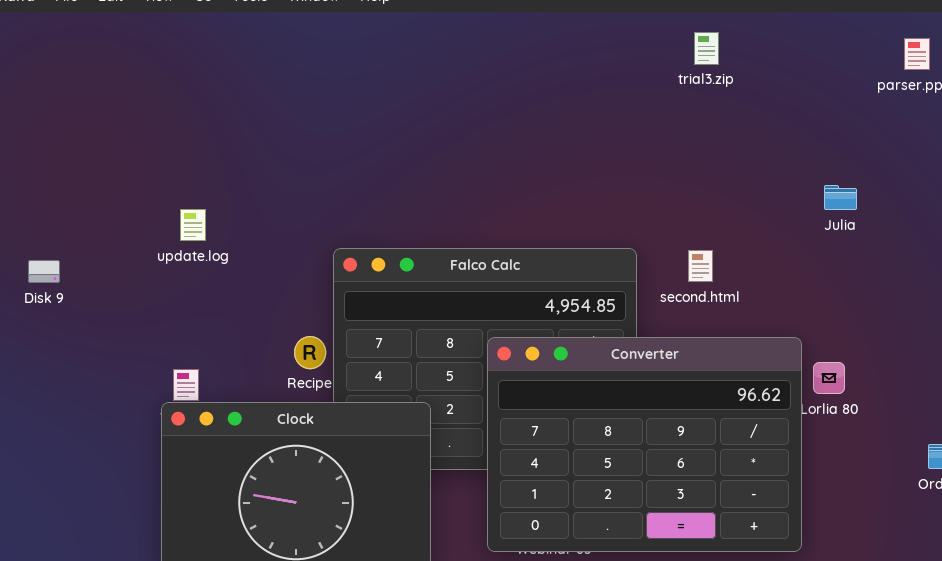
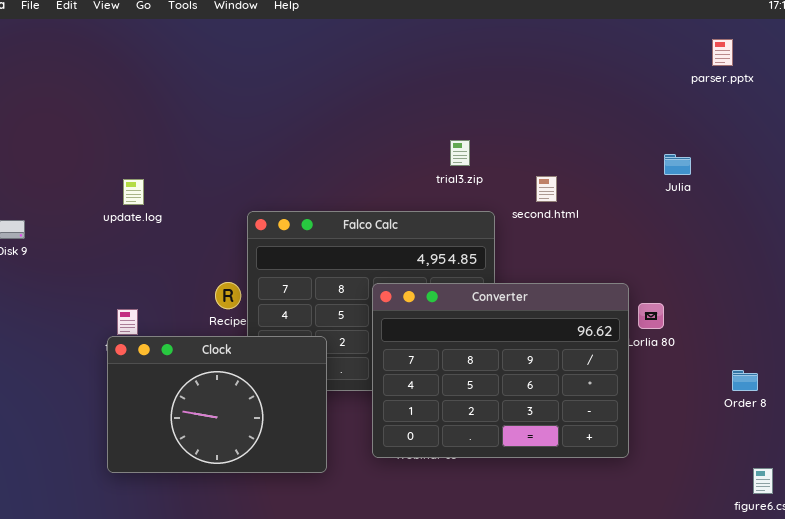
trial3.zip: [694,32,719,65] -> [450,140,470,166], moved
Julia: [824,185,857,210] -> [664,154,691,175], moved
second.html: [688,250,713,282] -> [536,176,557,202], moved

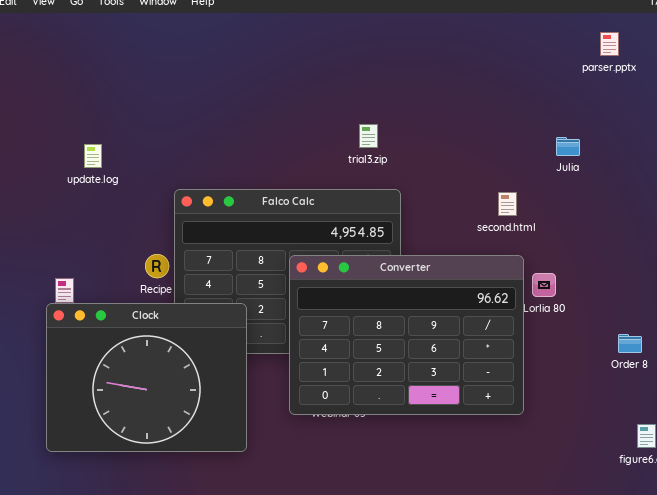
second.html: [536,176,557,202] -> [498,192,517,216], moved
update.log: [123,179,144,205] -> [84,144,102,168], moved
Clock: [107,336,327,473] -> [46,303,247,452], resized

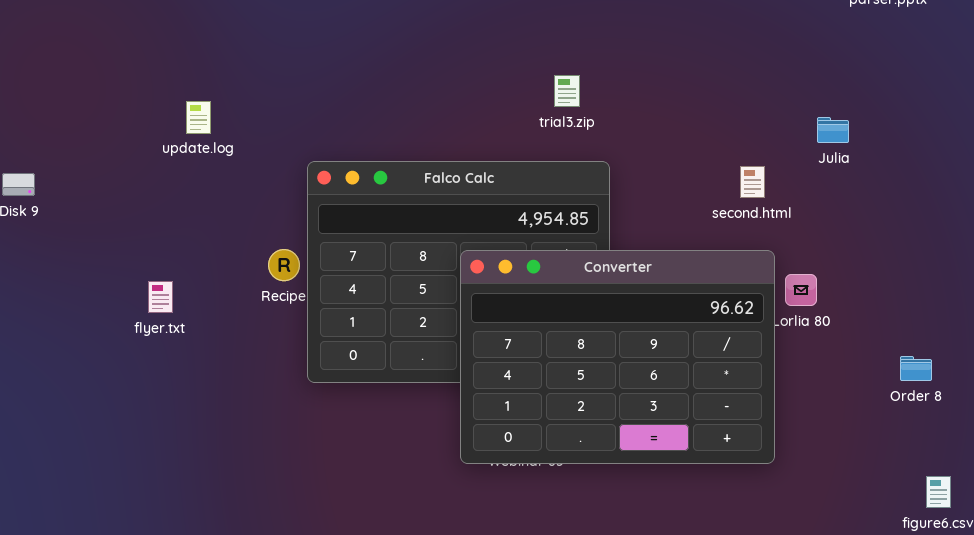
Julia: [556,137,580,156] -> [817,117,849,143], moved
Clock: [46,303,247,452] -> none, closed

